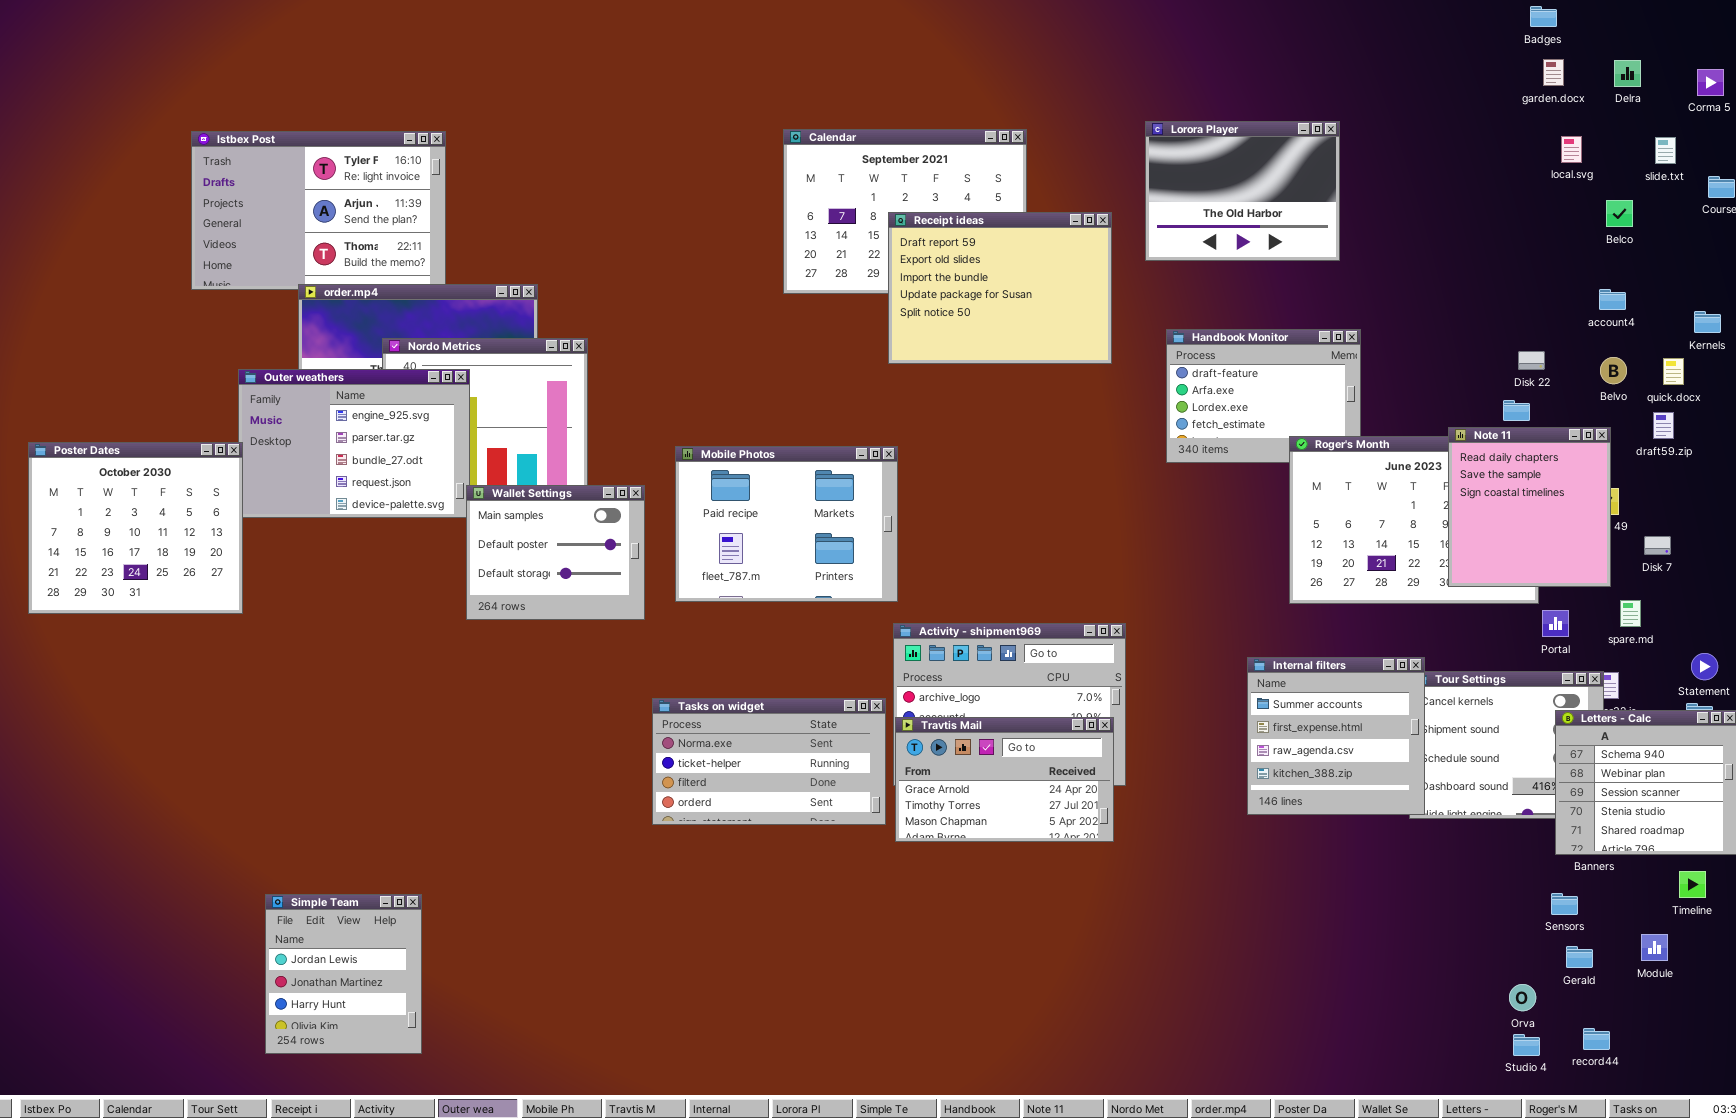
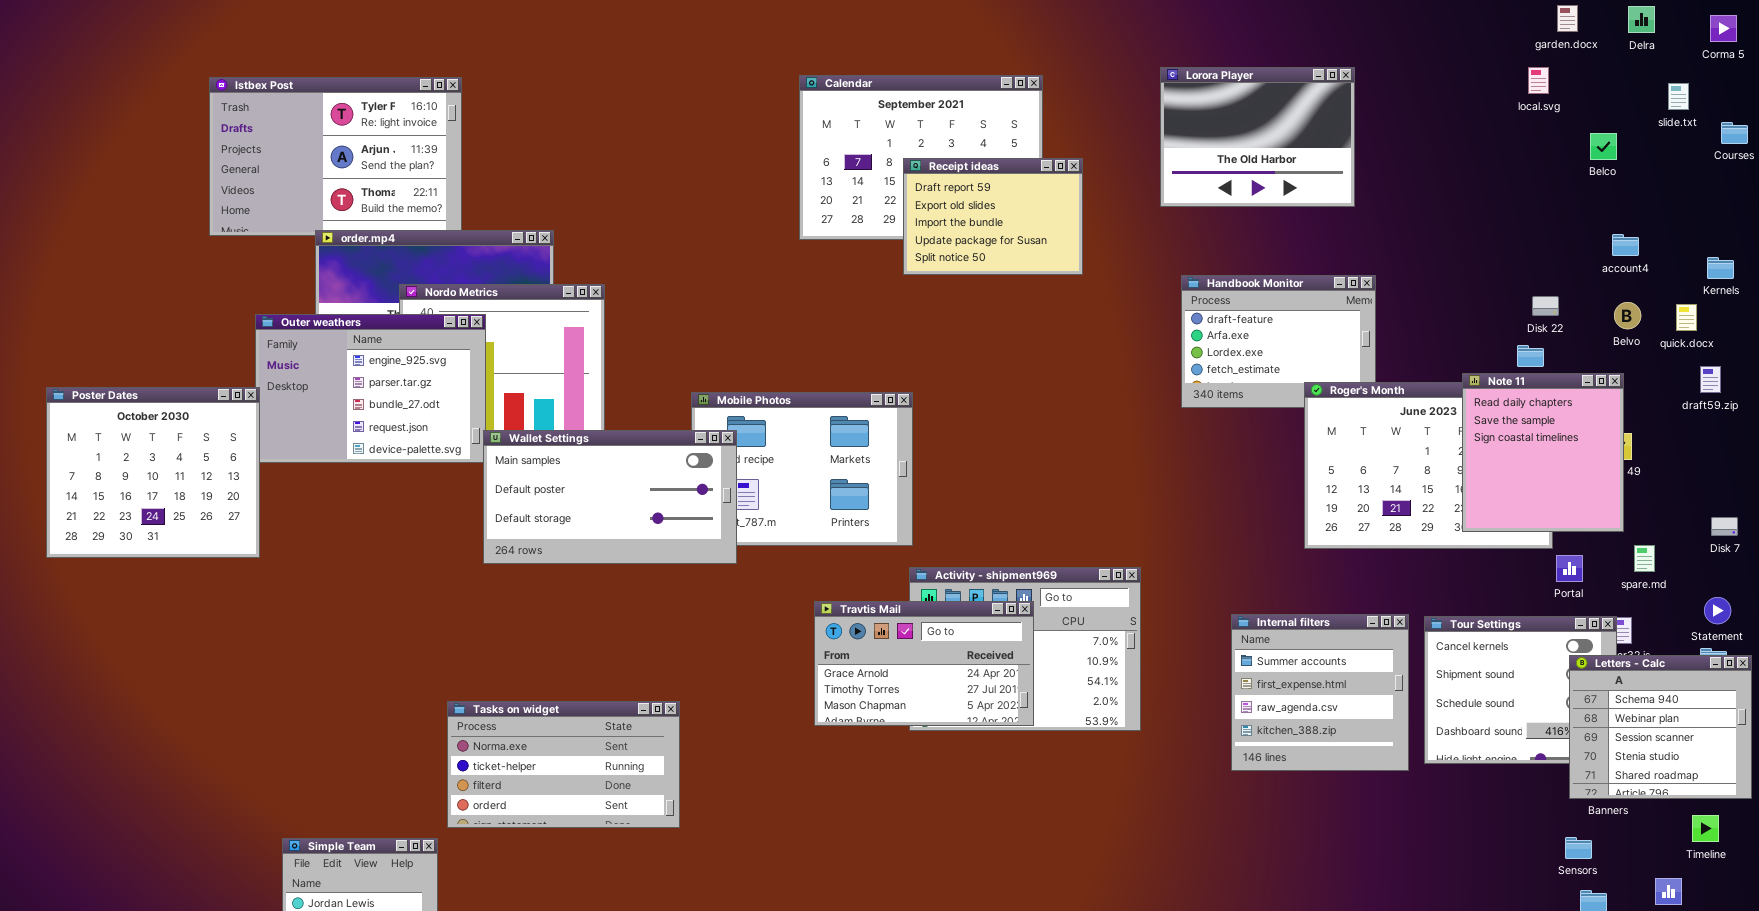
local.svg: [1561,136,1582,163] -> [1528,67,1549,94], moved
Belco: [1606,200,1633,227] -> [1590,133,1617,160], moved
Receipt ideas: [888,212,1112,364] -> [903,158,1083,275], resized
draft59.zip: [1653,412,1674,439] -> [1700,366,1721,393], moved
Wallet Settings: [466,485,645,620] -> [483,430,737,564], resized
Disk 7: [1644,536,1671,555] -> [1711,517,1738,536], moved
Internal filters: [1247,657,1425,815] -> [1231,614,1409,771], moved
Tasks on widget: [652,698,886,825] -> [447,701,680,828], moved
Travtis Mail: [895,717,1114,842] -> [814,601,1034,726], moved

